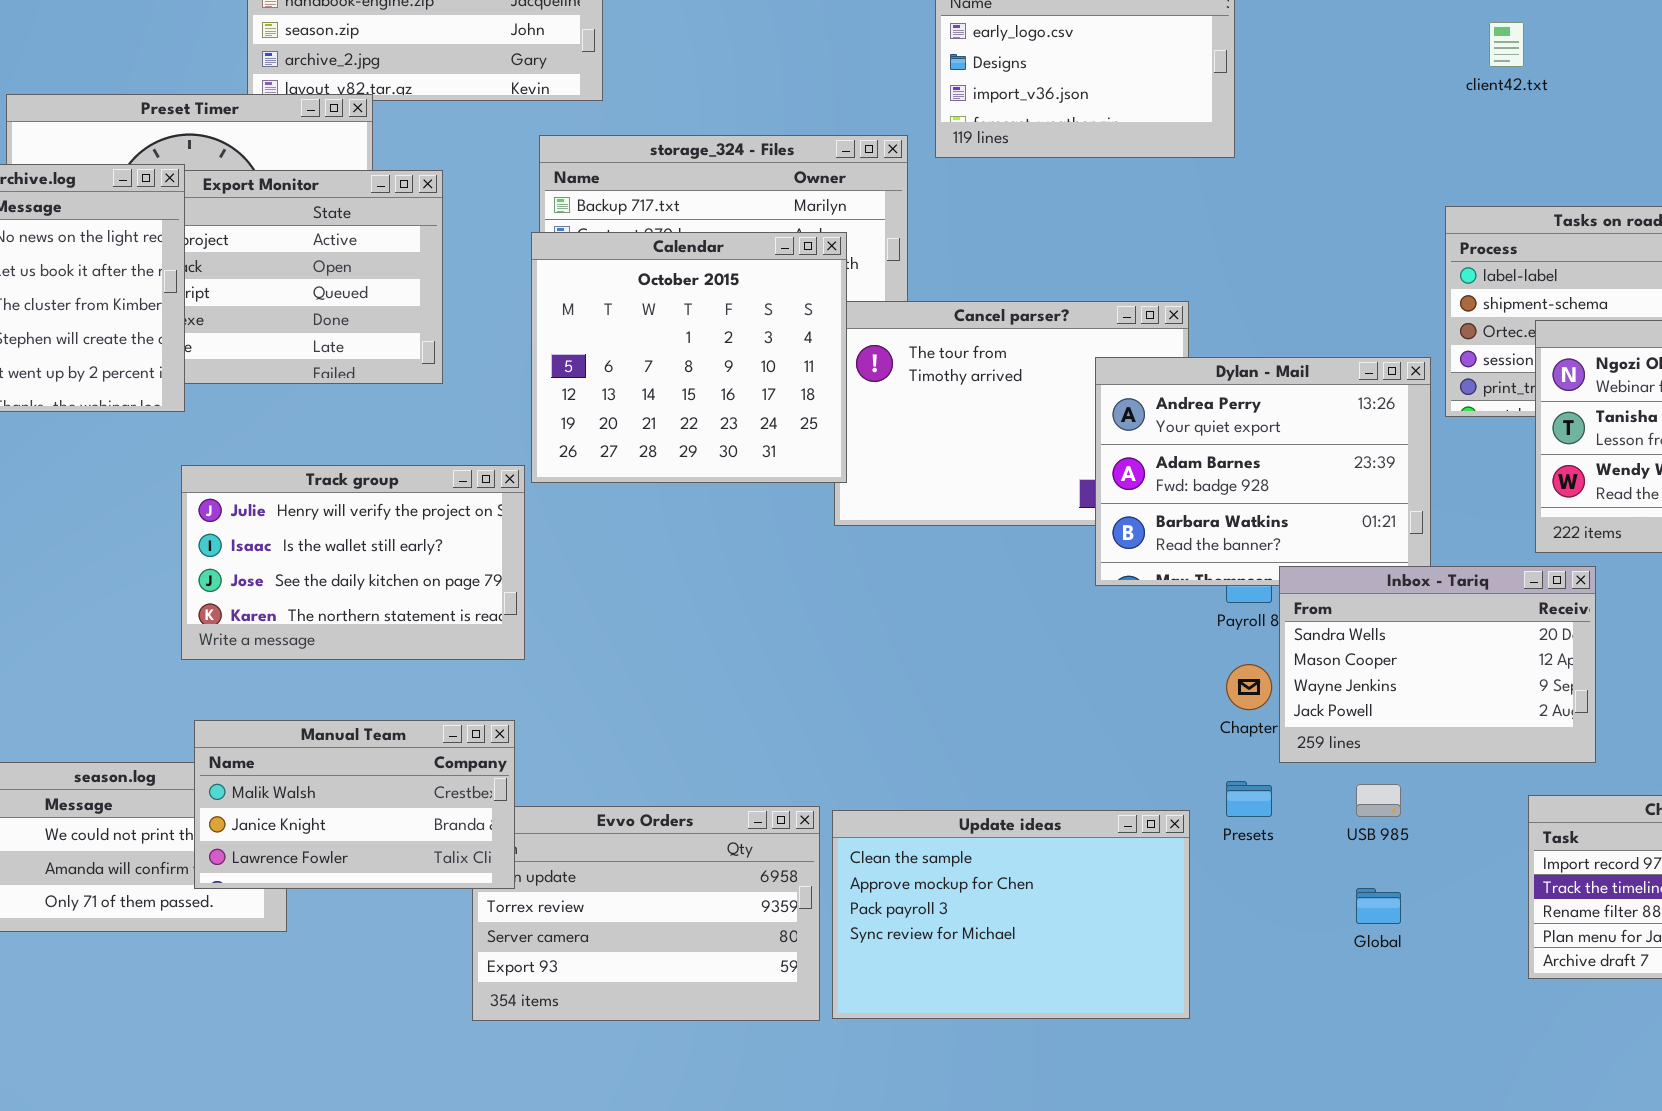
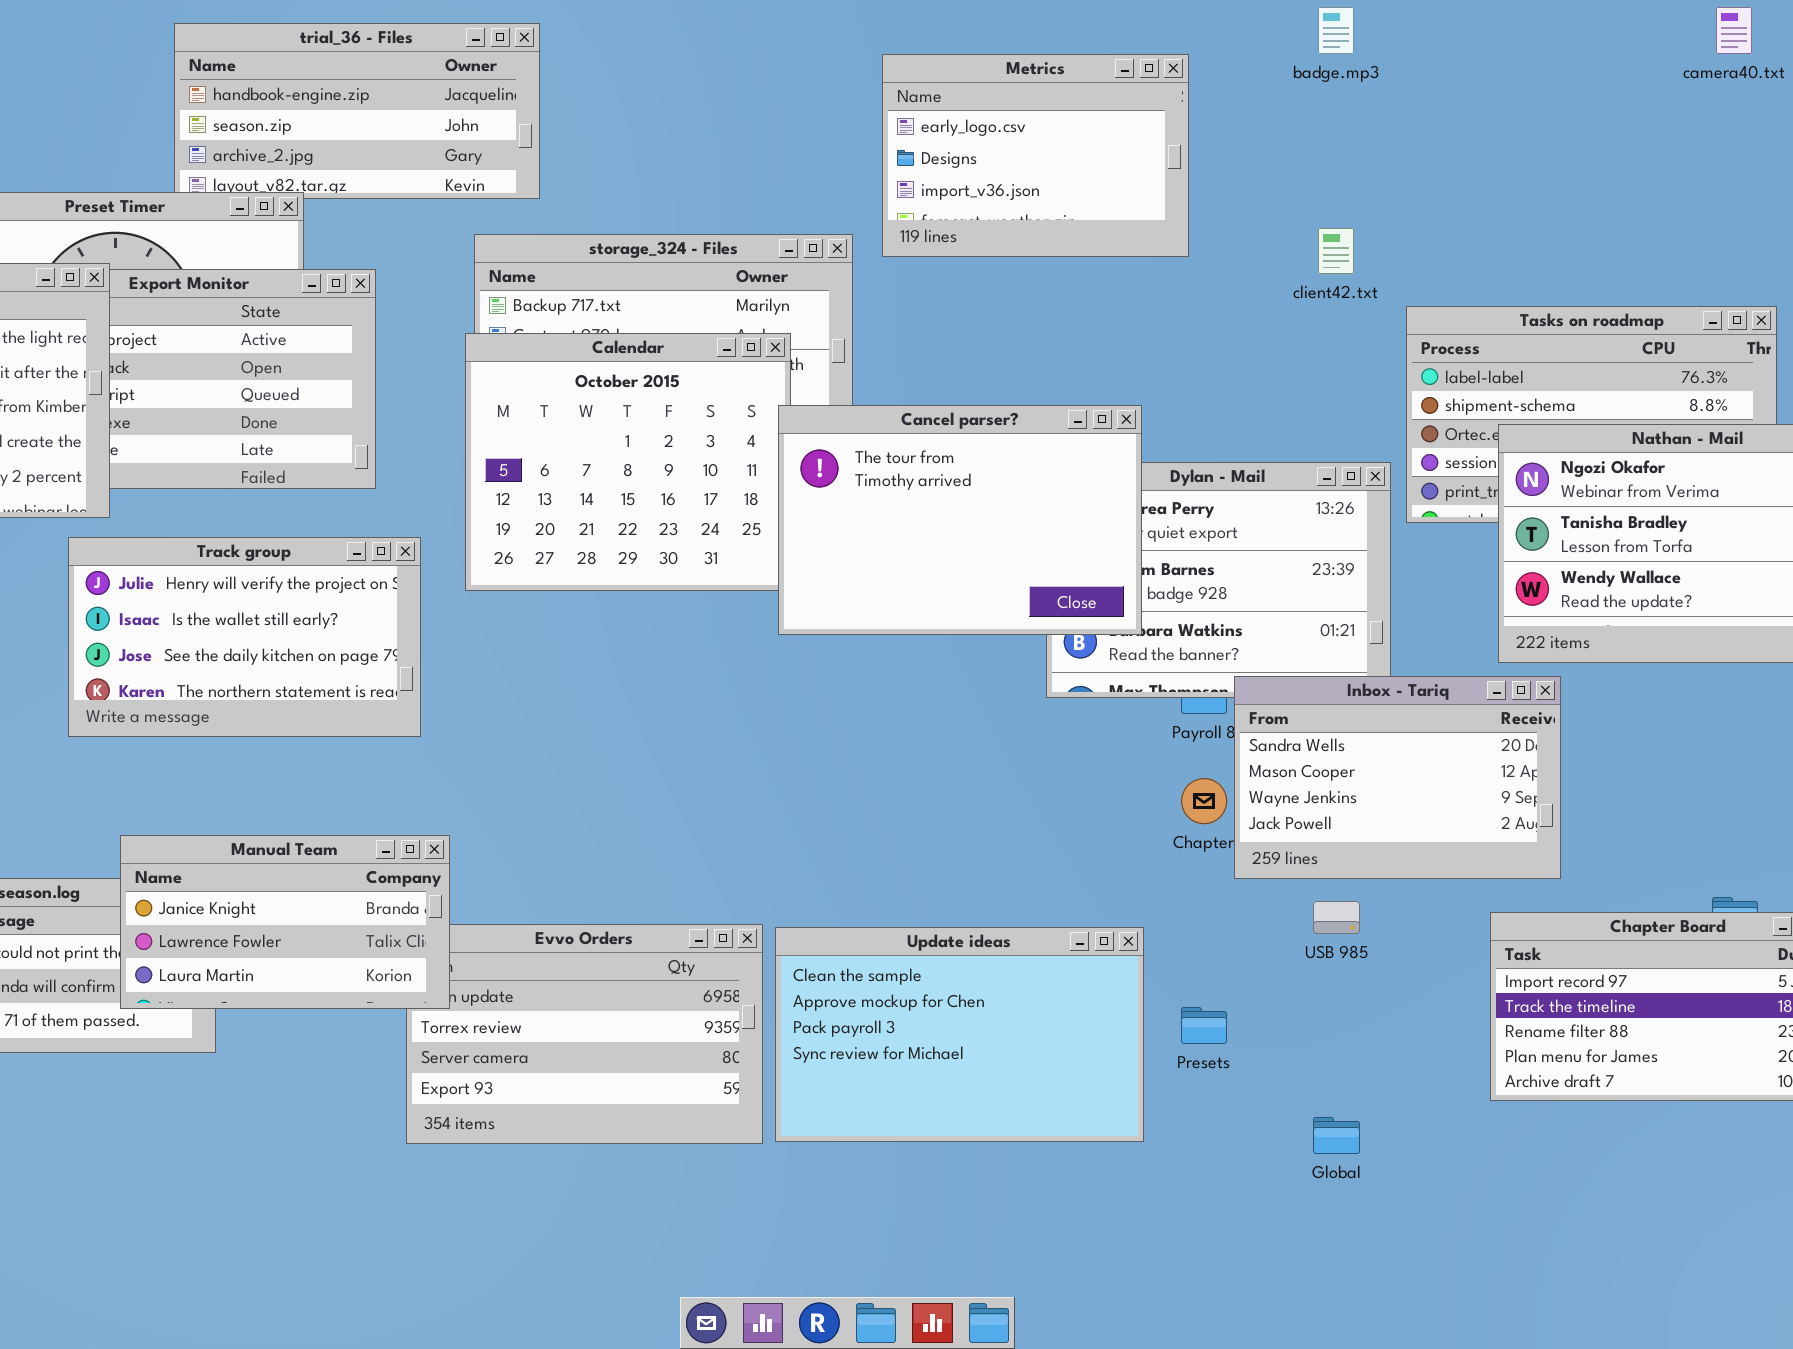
client42.txt: [1489,22,1524,67] -> [1318,228,1354,274], moved
Cancel parser?: [834,301,1189,526] -> [778,405,1142,635], raised
Track group: [181,465,525,660] -> [68,537,421,737], moved
Manual Team: [194,720,515,889] -> [120,835,450,1009], scrolled down 1 row
Presets: [1226,781,1272,817] -> [1181,1007,1227,1044], moved
Global: [1356,888,1401,924] -> [1313,1117,1360,1154], moved

